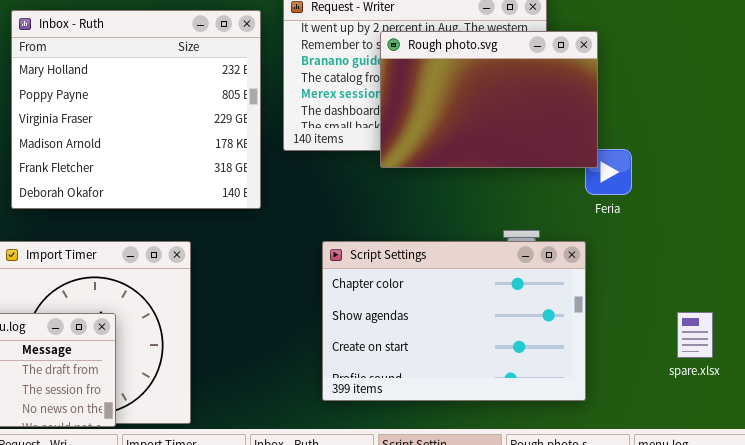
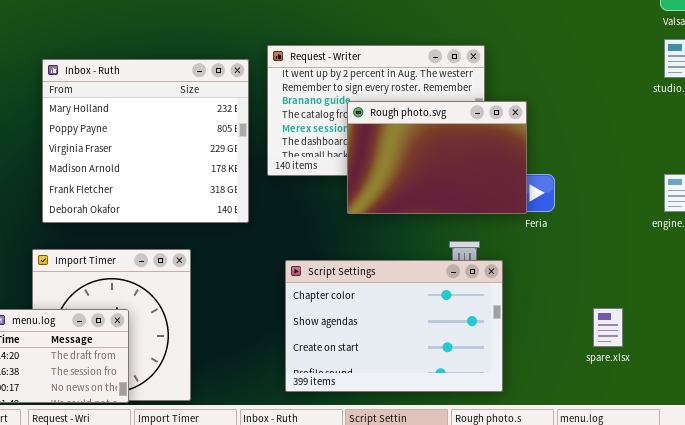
Rough photo.svg: [380,31,598,168] -> [347,101,527,214], moved
Script Settings: [322,241,586,401] -> [285,260,503,392], moved

